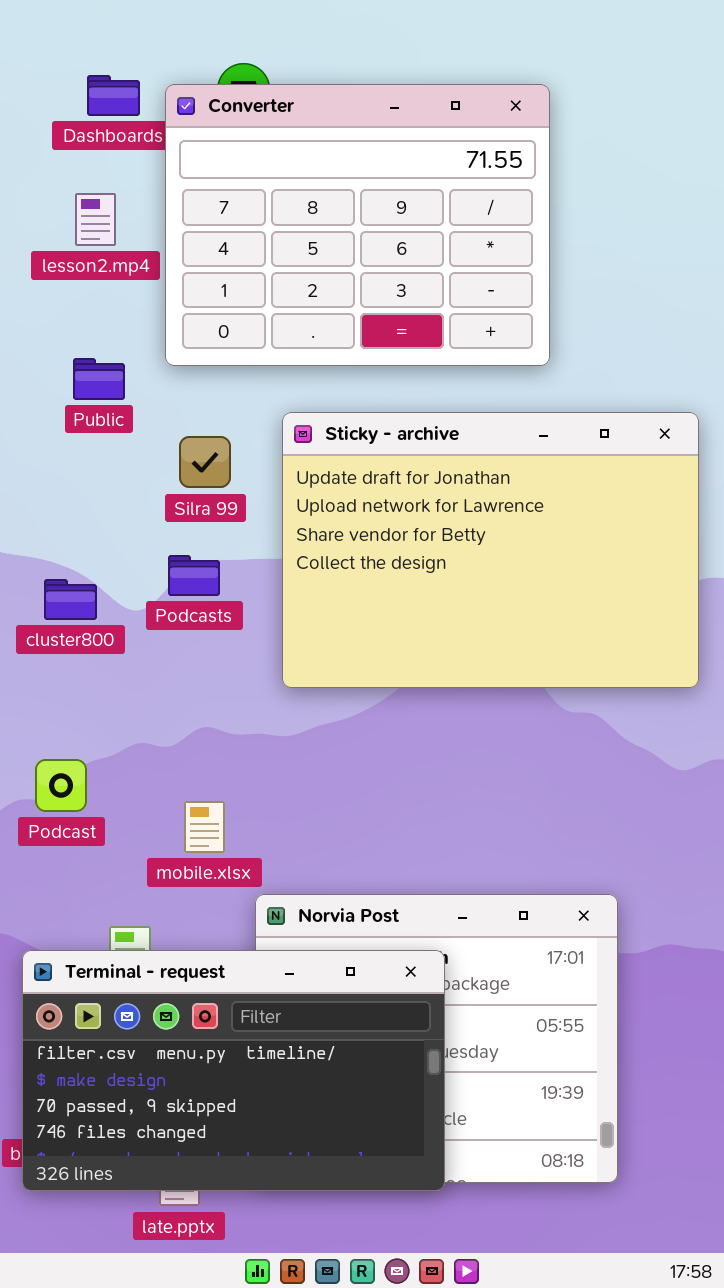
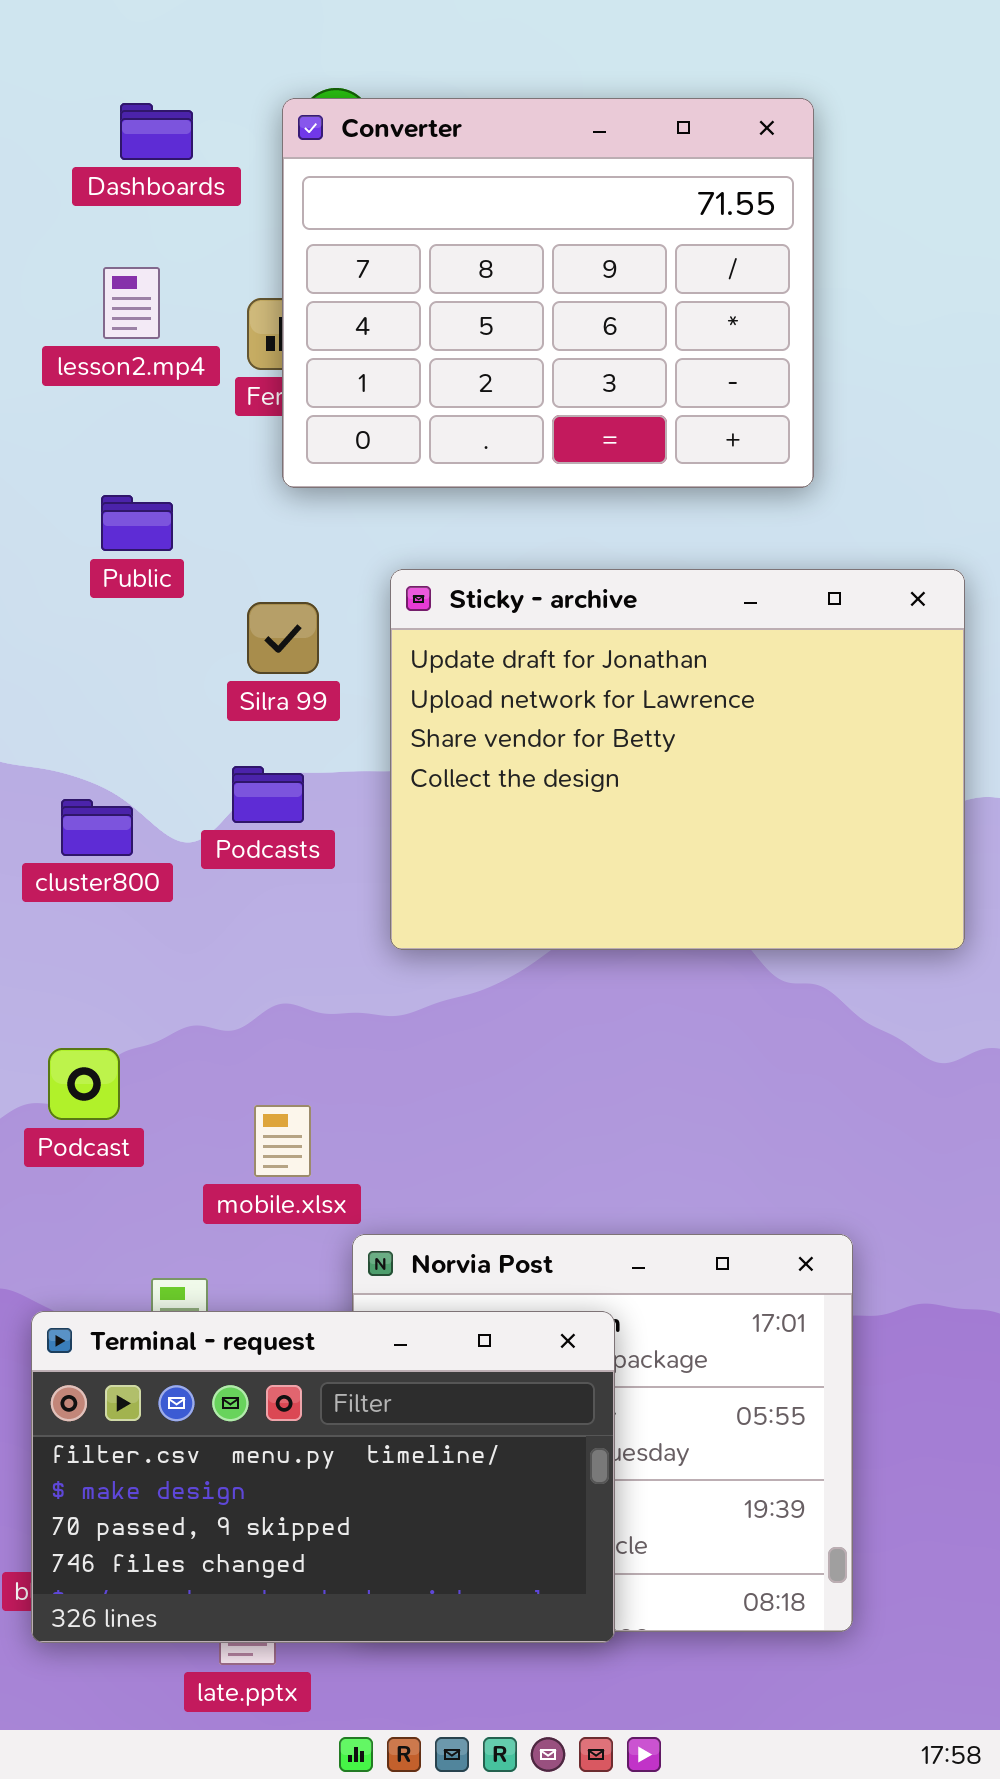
Converter: [165,84,550,366] -> [282,98,814,488], moved

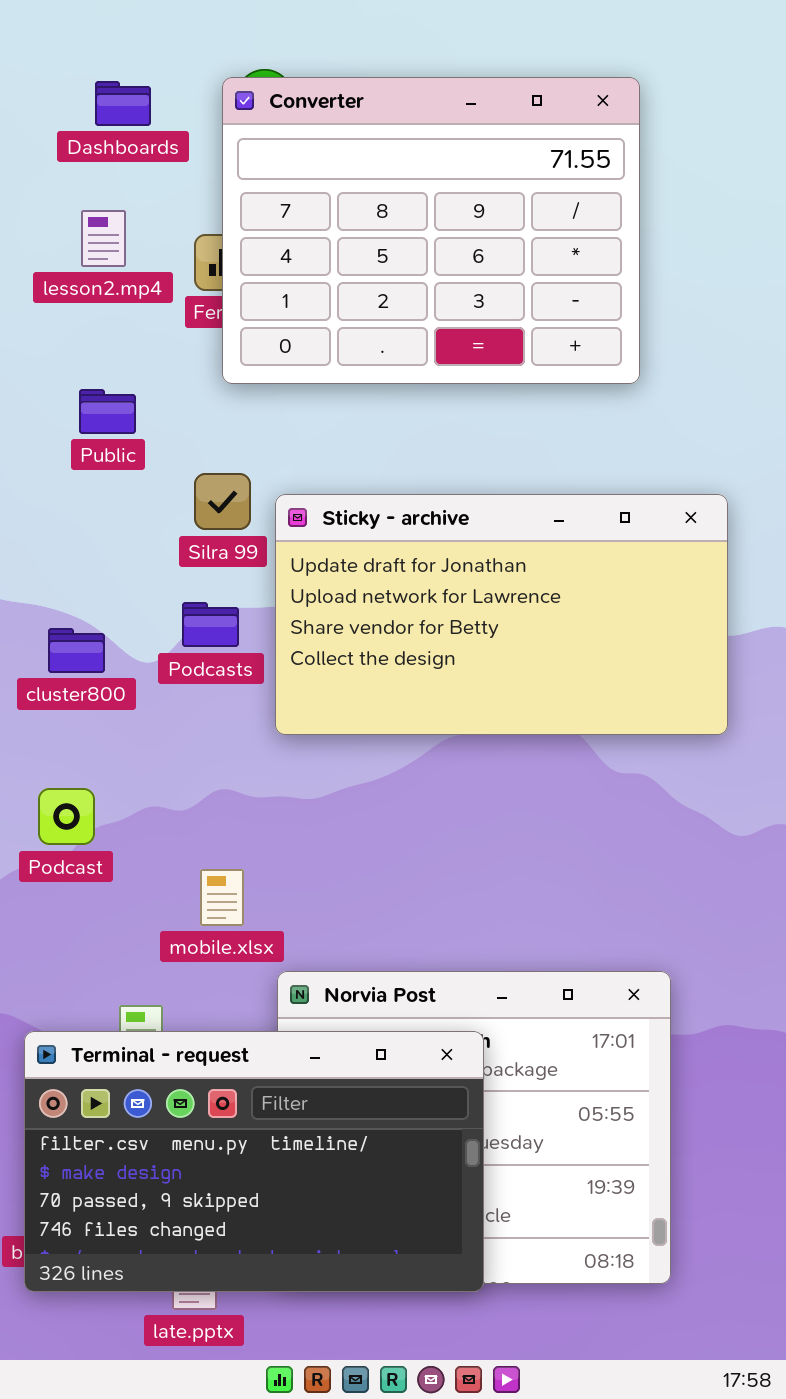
Sticky - archive: [390,569,965,950] -> [275,494,728,735], moved, resized
Podcast: [48,1048,120,1120] -> [38,788,95,845], moved

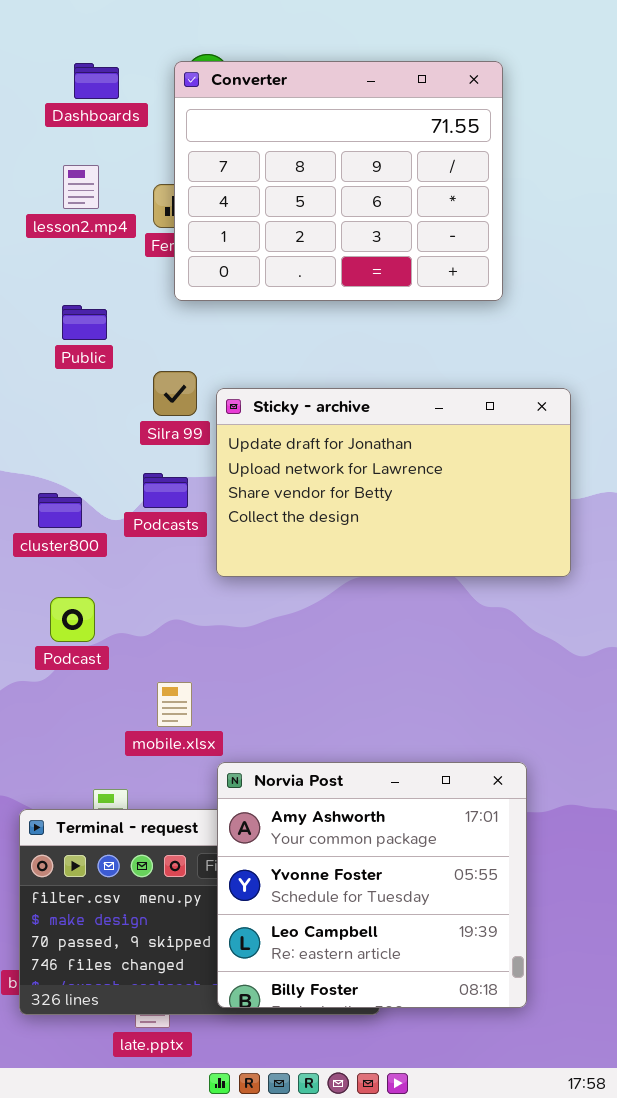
Podcast: [38,788,95,845] -> [50,597,95,642], moved
Norvia Post: [277,971,671,1284] -> [217,762,527,1008], raised

